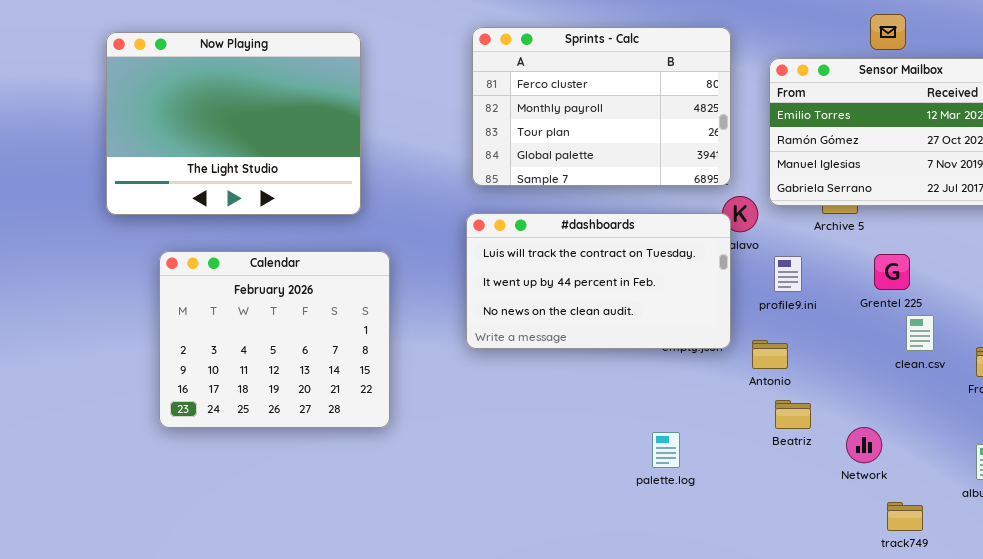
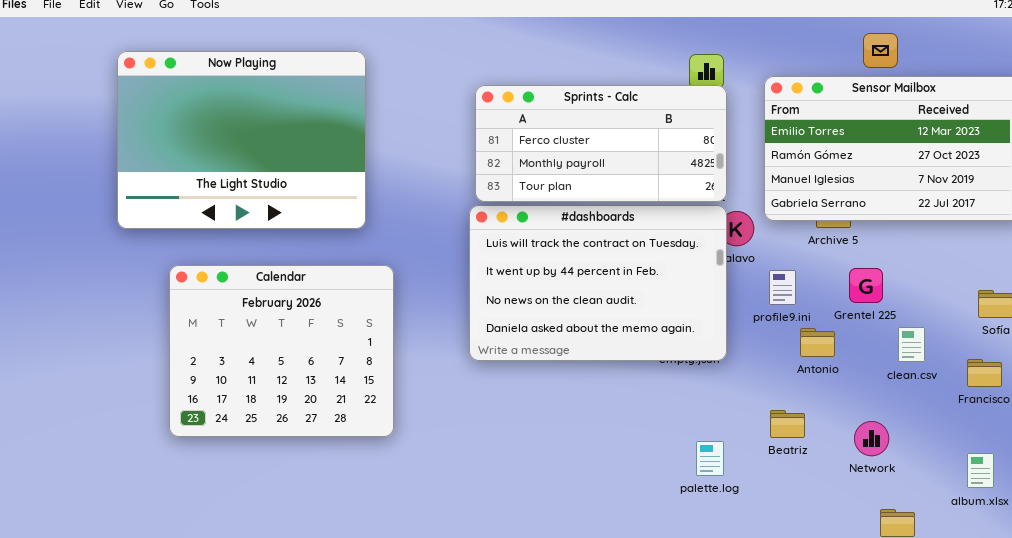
Sprints - Calc: [472,27,731,186] -> [475,85,727,202], resized
#dashboards: [466,213,731,349] -> [469,205,727,361], resized
Grentel 225: [874,254,910,290] -> [849,268,883,303], moved
Antonio: [752,340,788,369] -> [800,328,835,357], moved
Network: [846,427,882,463] -> [854,421,889,456], moved
palette.log: [652,432,680,468] -> [696,441,724,476], moved

